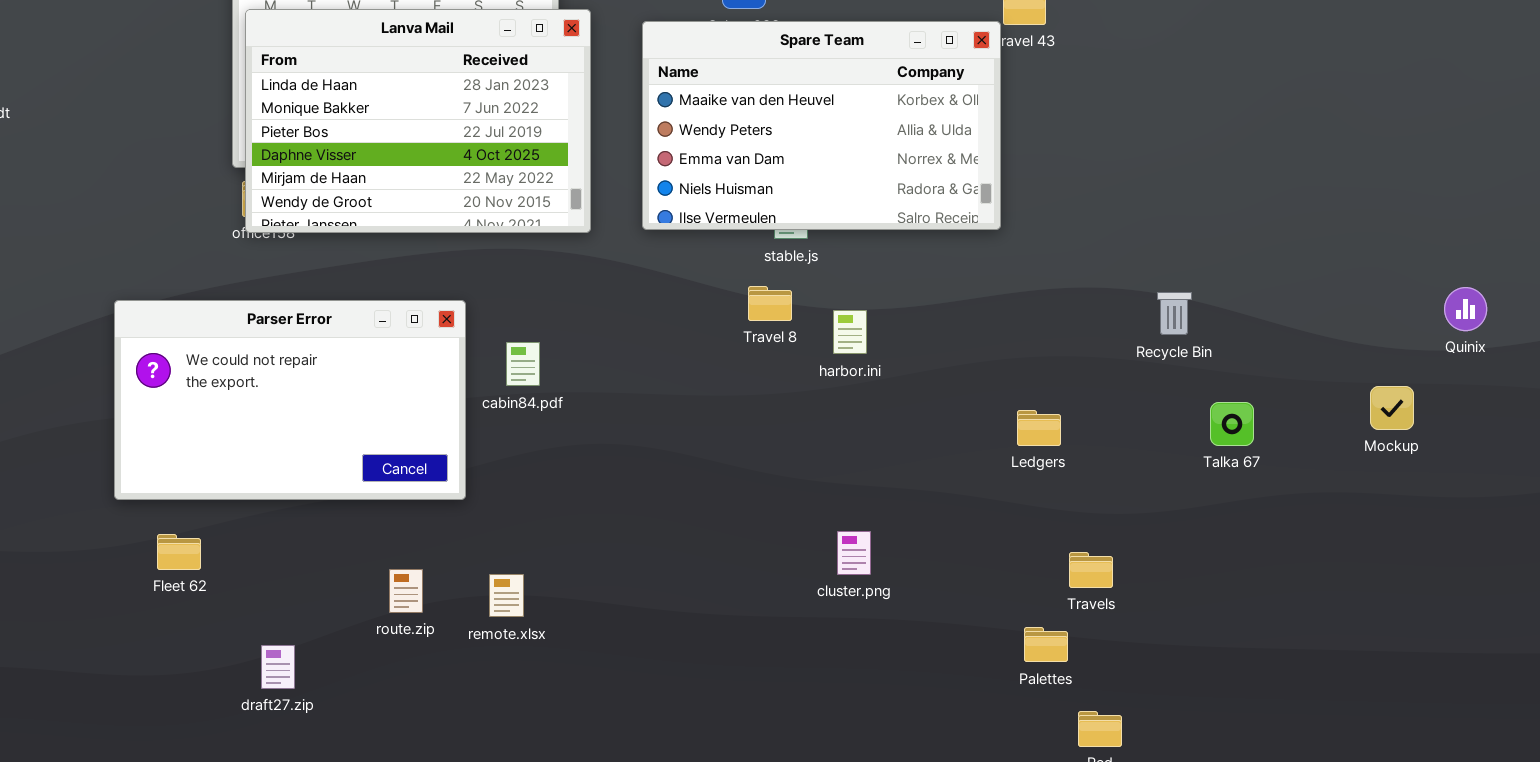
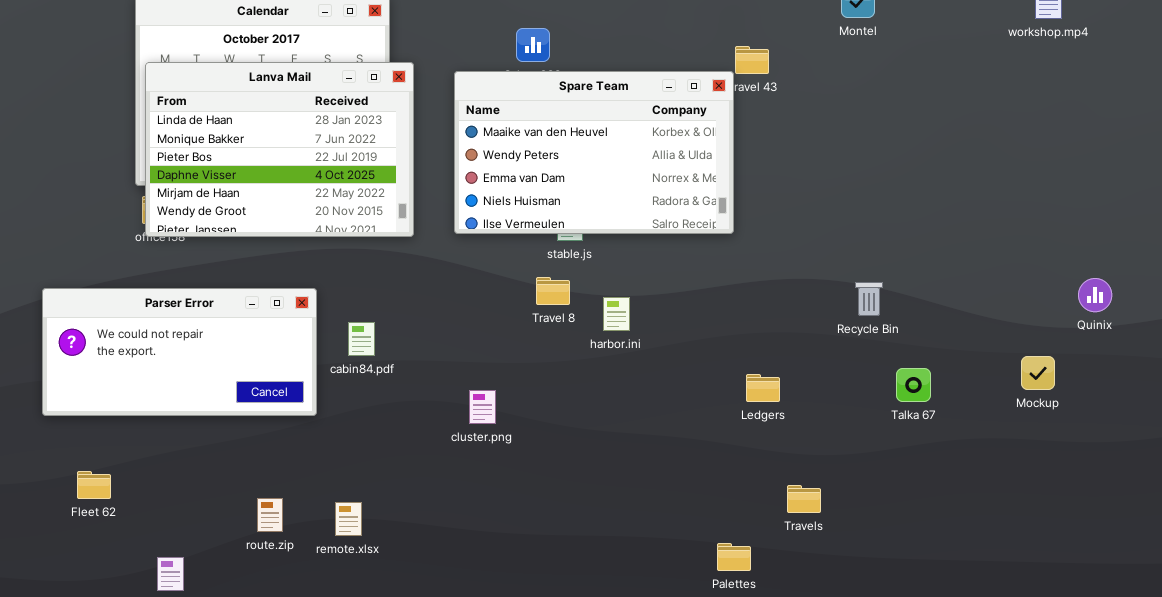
Parser Error: [114,300,466,500] -> [42,288,317,416], resized
cluster.png: [837,531,871,575] -> [469,390,496,424], moved
Palettes: [1024,627,1068,662] -> [717,543,751,571], moved

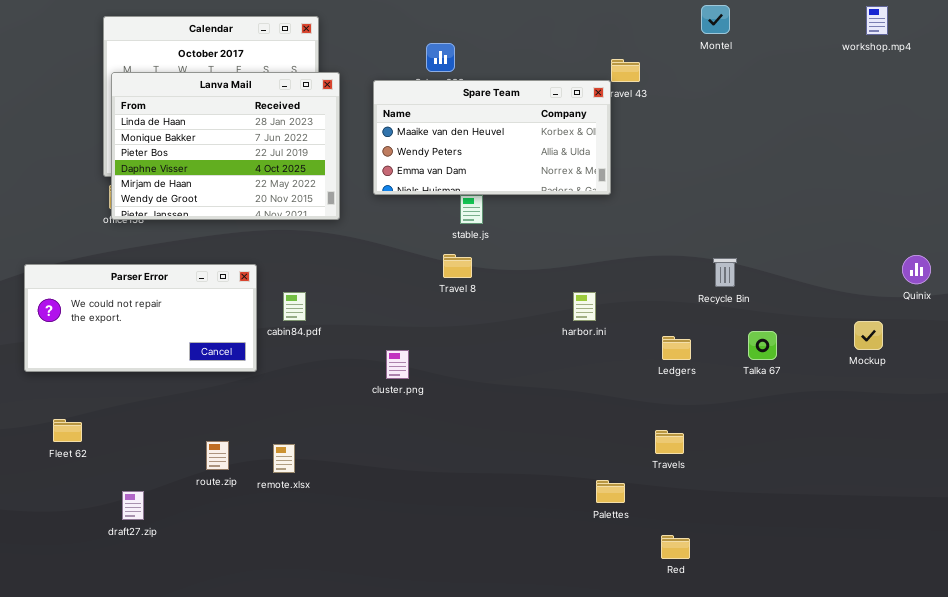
Spare Team: [454,71,734,234] -> [373,80,611,195], resized
harbor.ini: [603,297,630,331] -> [573,292,596,321], moved
Ledgers: [746,374,780,402] -> [662,336,691,360], moved

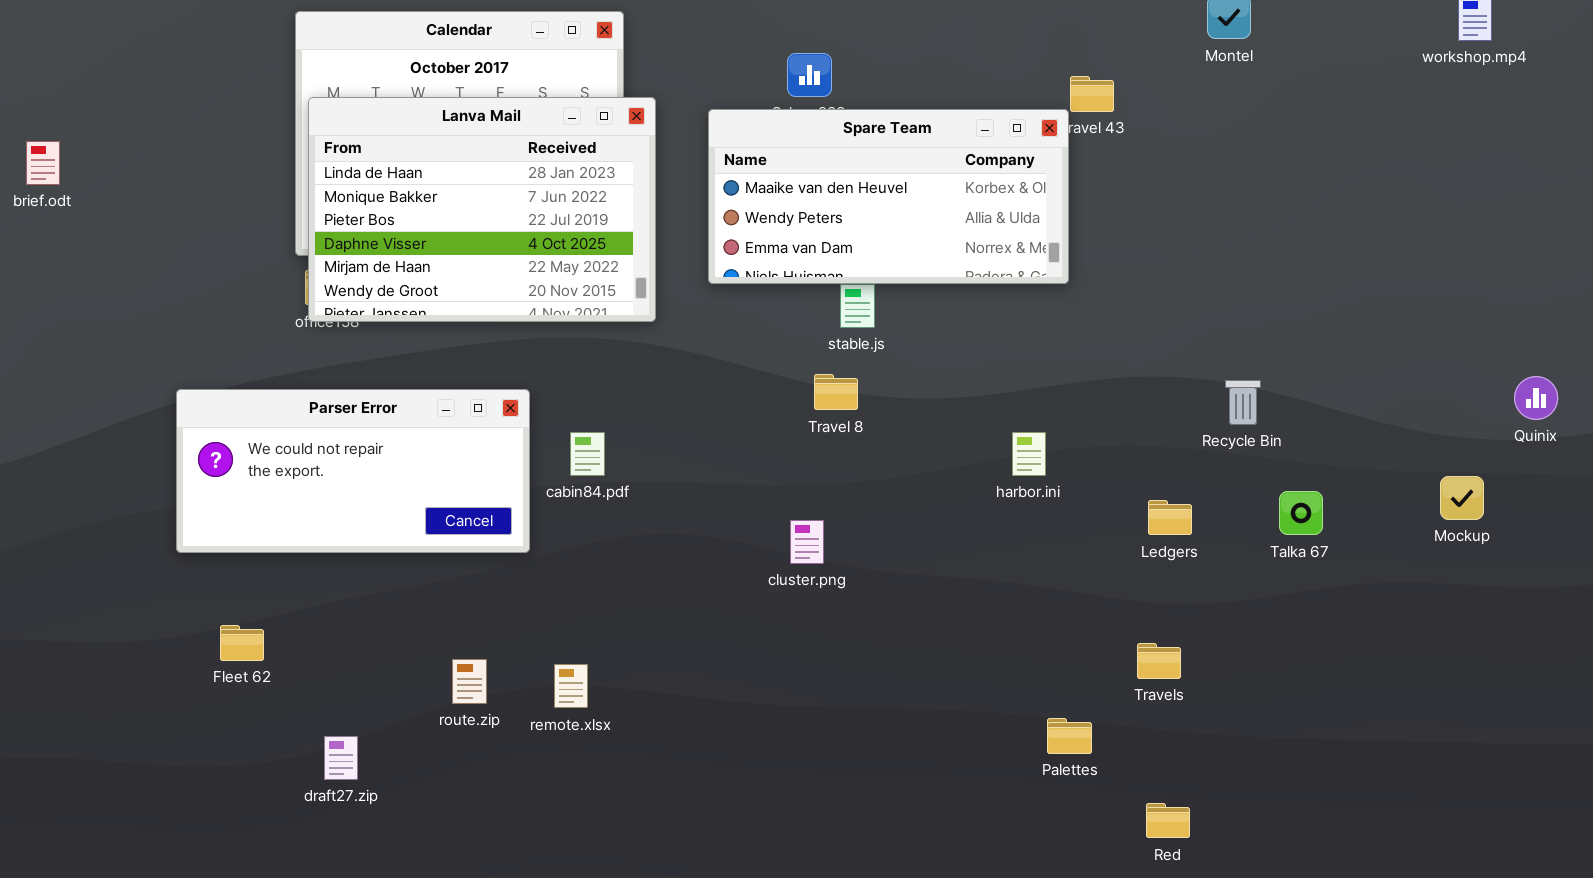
cluster.png: [386,350,409,379] -> [790,520,824,564], moved

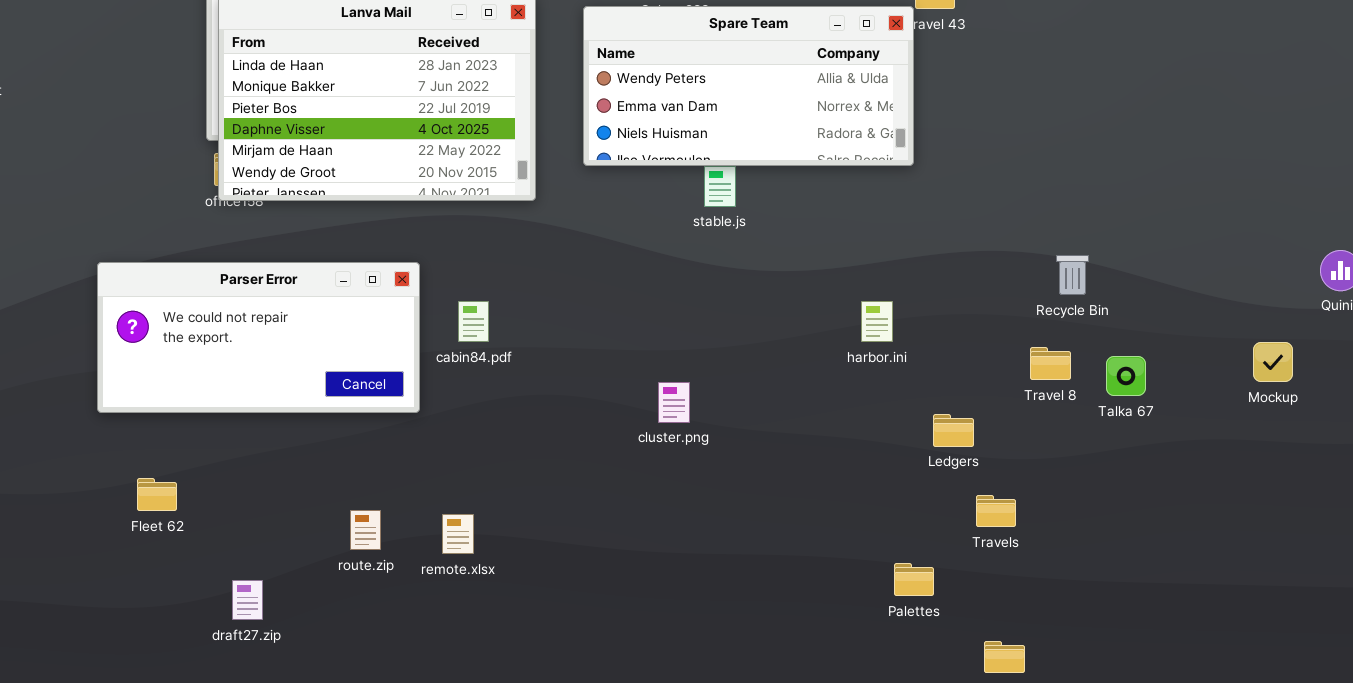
Spare Team: [708,109,1069,284] -> [583,6,914,166], scrolled down 1 row
Travel 8: [814,374,858,410] -> [1030,347,1071,380], moved
Ledgers: [1148,500,1192,535] -> [933,414,974,447], moved

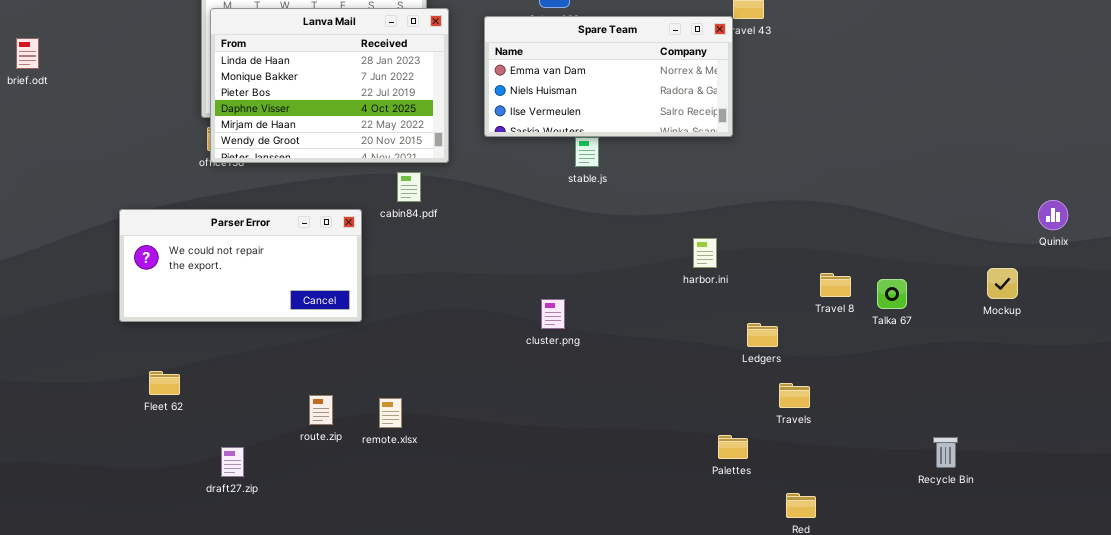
Spare Team: [583,6,914,166] -> [484,16,733,137], scrolled down 1 row
Recycle Bin: [1056,255,1089,295] -> [933,437,958,468], moved
cabin84.pdf: [458,301,489,342] -> [397,172,421,202], moved

